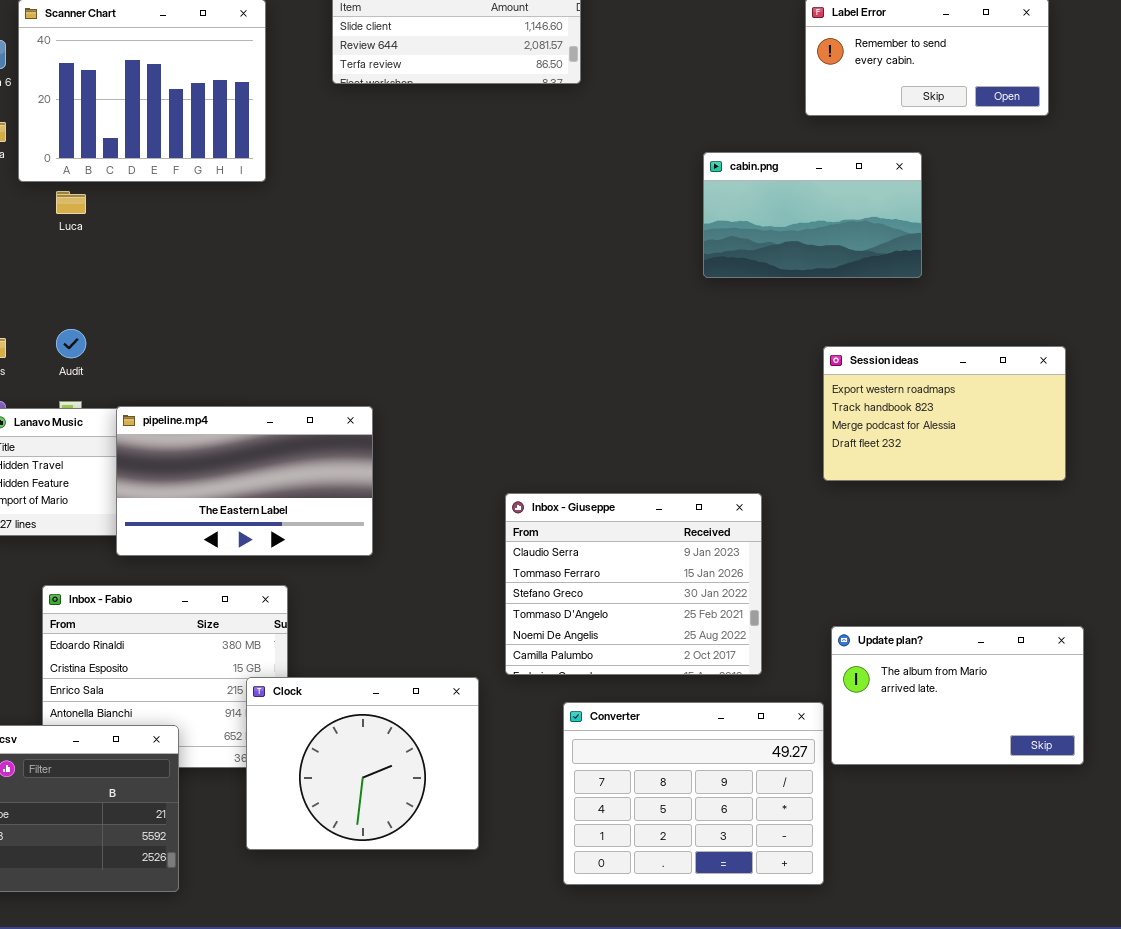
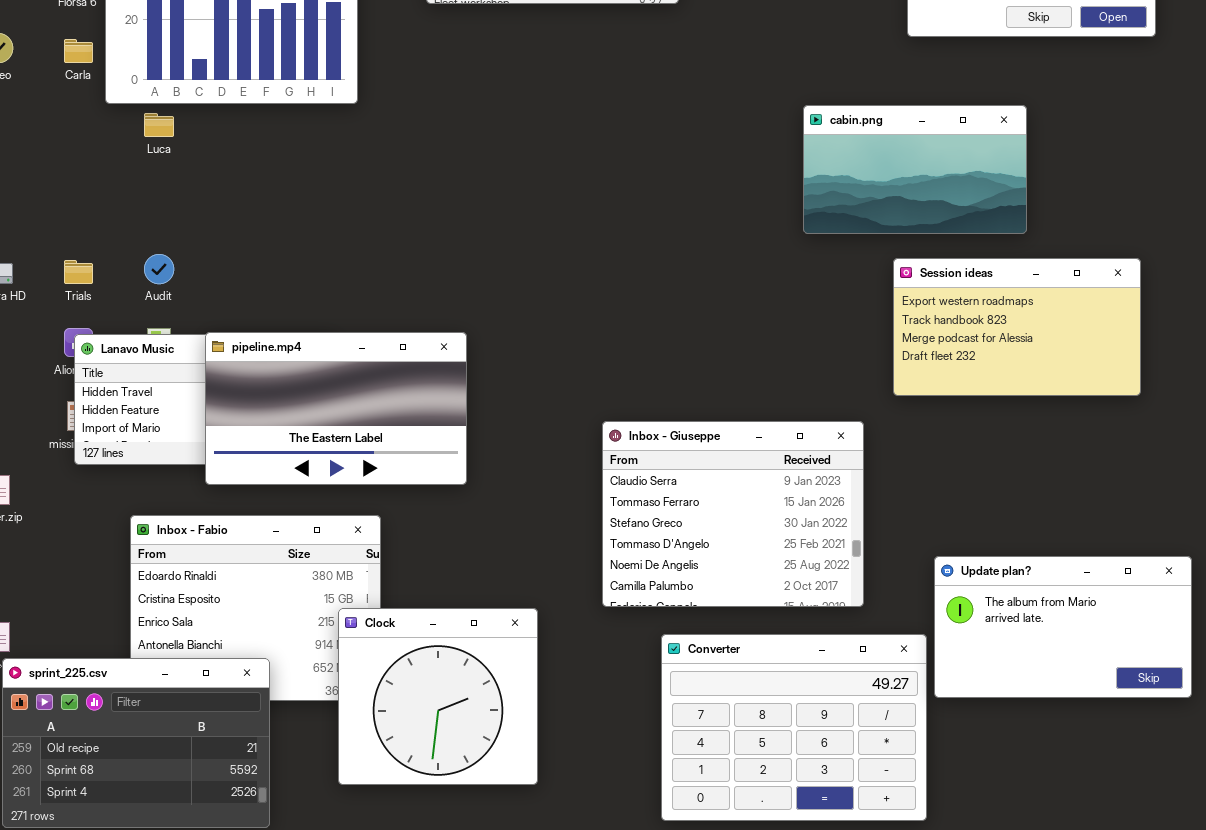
cabin.png: [703,152,922,278] -> [803,105,1027,234], moved
Session ideas: [823,346,1066,481] -> [893,258,1141,396], moved
Clock: [246,677,479,850] -> [338,608,538,785], resized

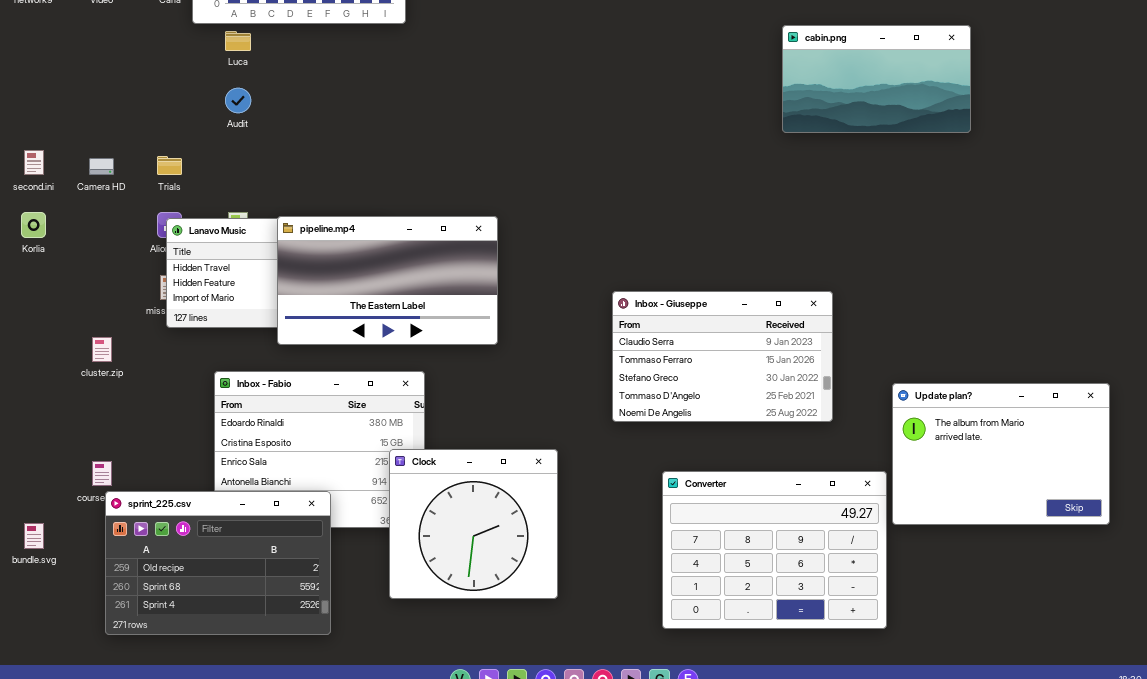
Audit: [144,254,174,284] -> [225,88,251,113], moved
Session ideas: [893,258,1141,396] -> none, closed
Inbox - Giuseppe: [602,421,864,607] -> [612,291,833,422], resized
Update plan?: [934,556,1192,698] -> [892,383,1110,525], resized

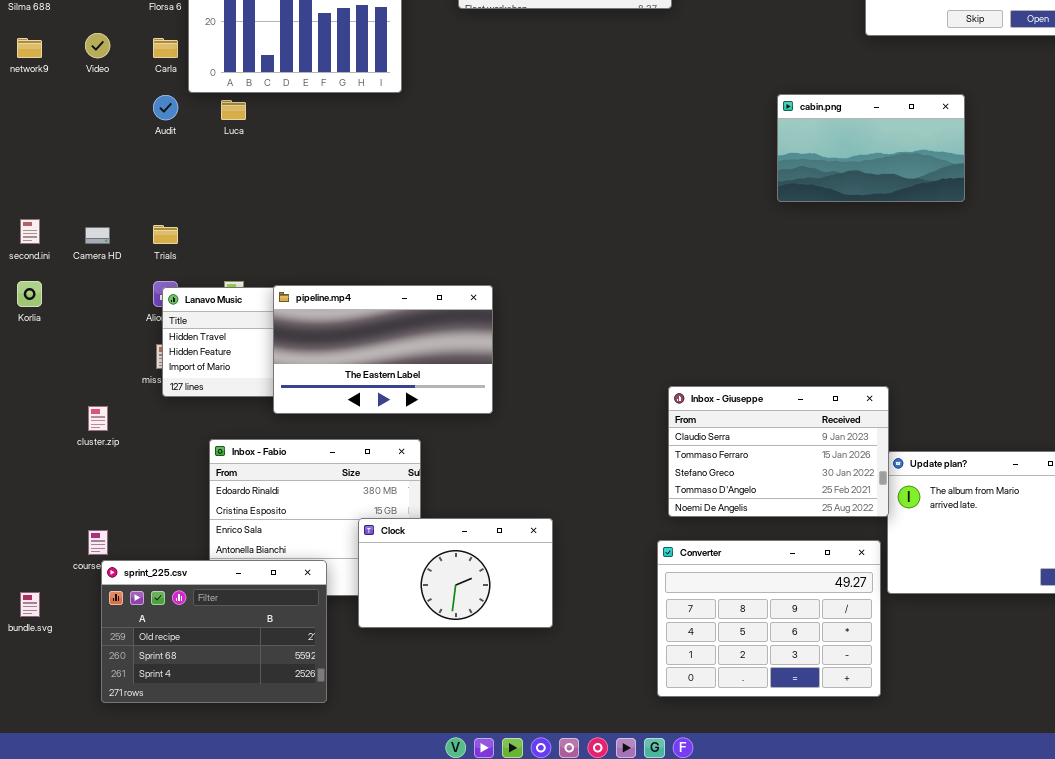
Audit: [225,88,251,113] -> [153,95,178,120], moved
Inbox - Giuseppe: [612,291,833,422] -> [668,386,889,517], moved
Clock: [389,449,558,599] -> [358,518,553,628], resized

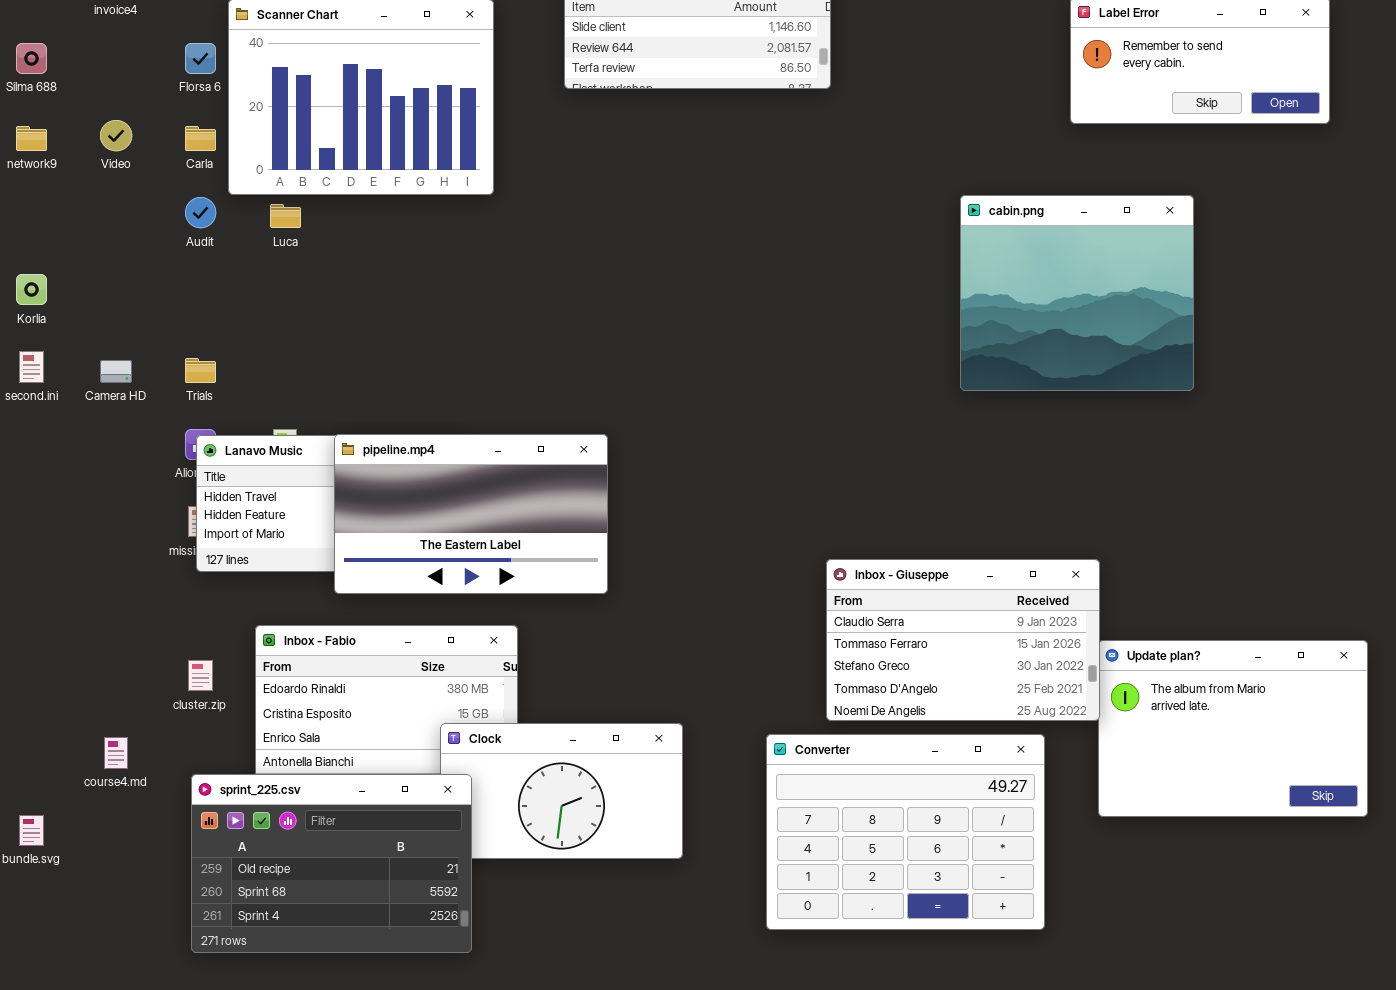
cabin.png: [777,94,965,202] -> [960,195,1194,391], resized
Korlia: [17,281,42,307] -> [16,274,47,305], moved
cluster.zip: [88,406,108,431] -> [188,660,213,691], moved
Converter: [657,540,881,697] -> [766,734,1045,930], moved
sprint_225.csv: [101,560,327,703] -> [191,774,472,953], moved

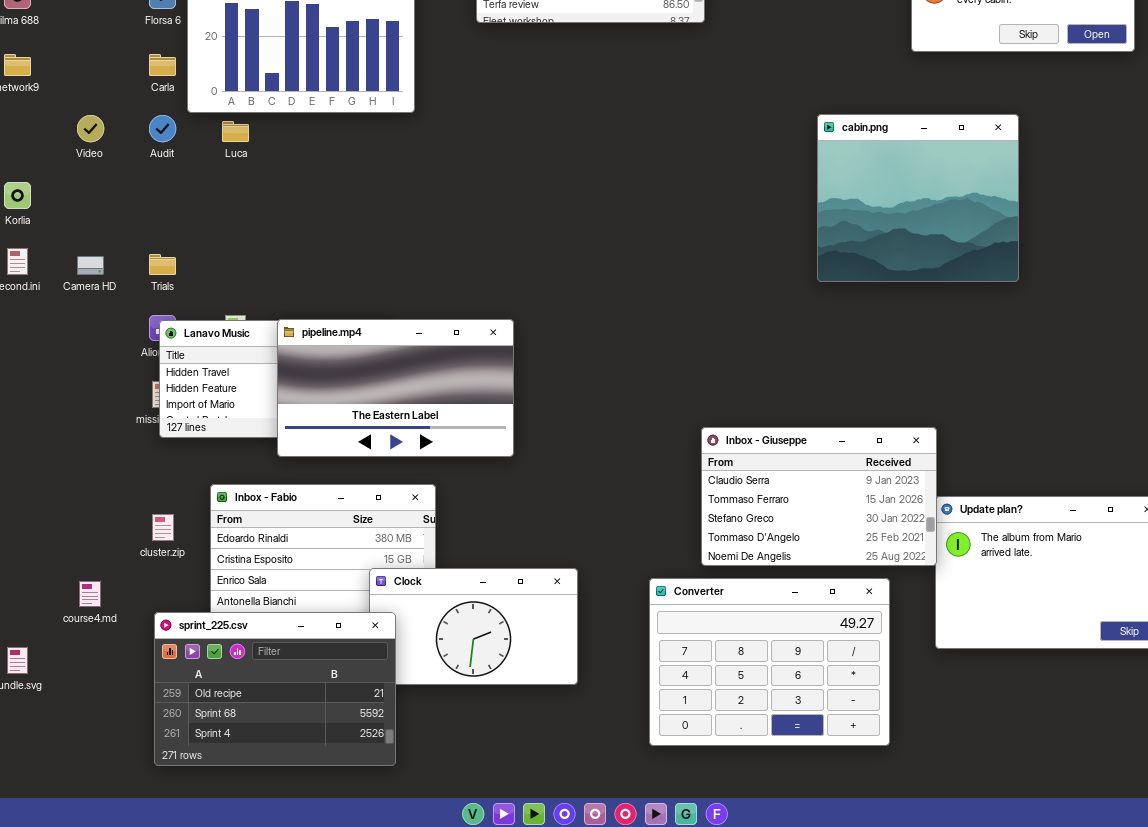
Video: [100,120,132,151] -> [77,115,104,142], moved

